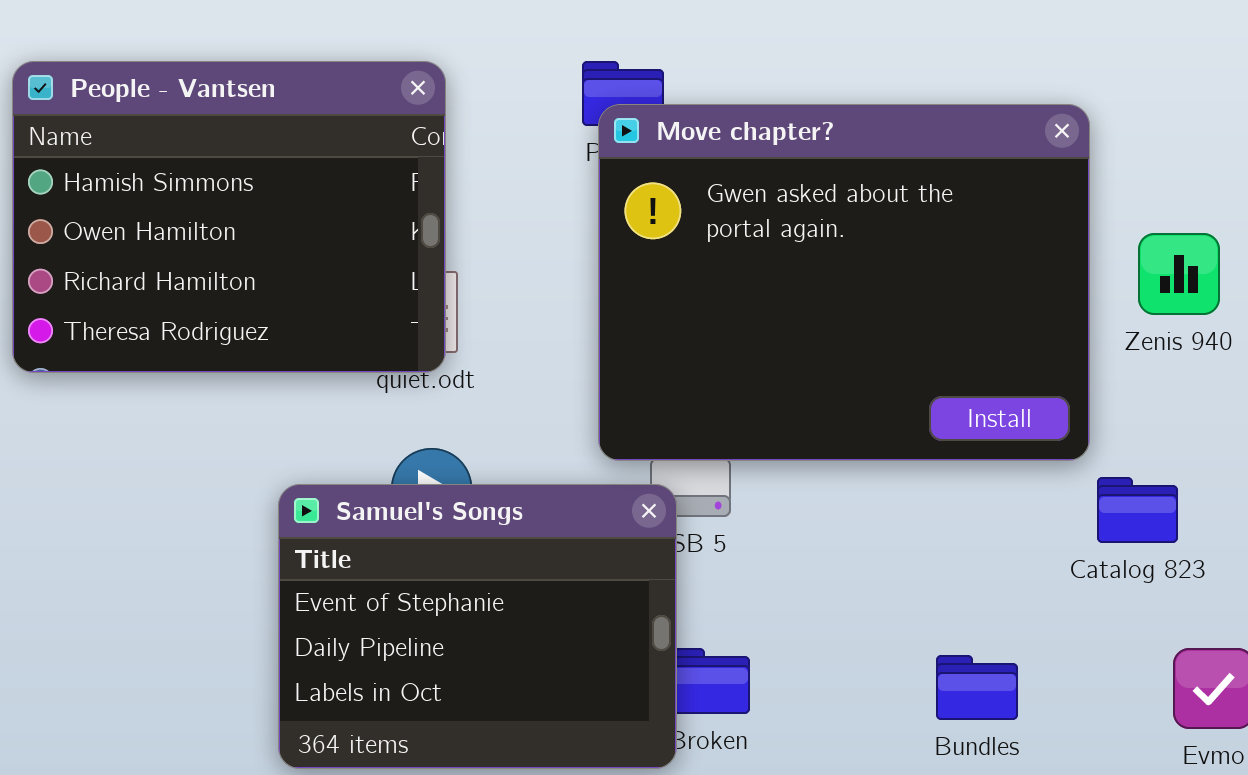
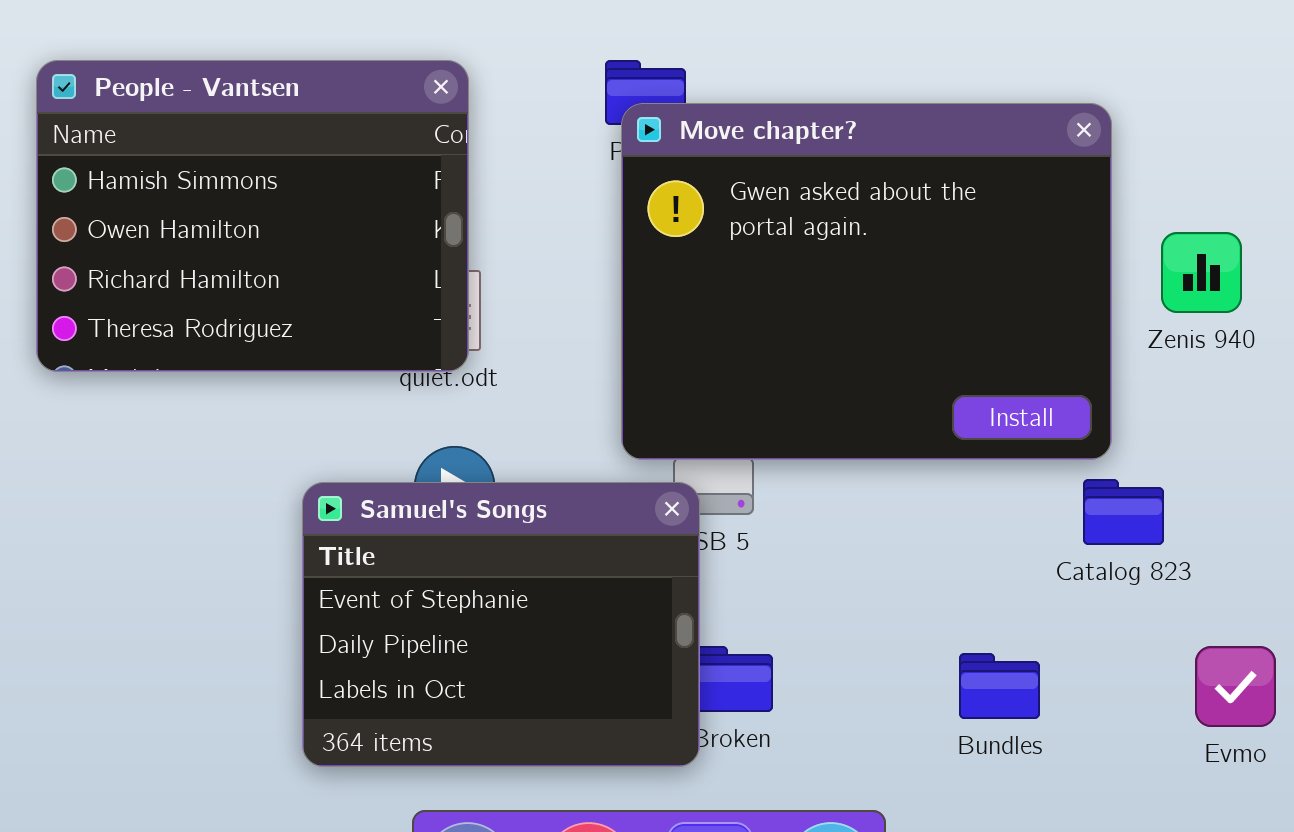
Catalog 823: [1097,477,1178,543] -> [1083,479,1164,545], moved

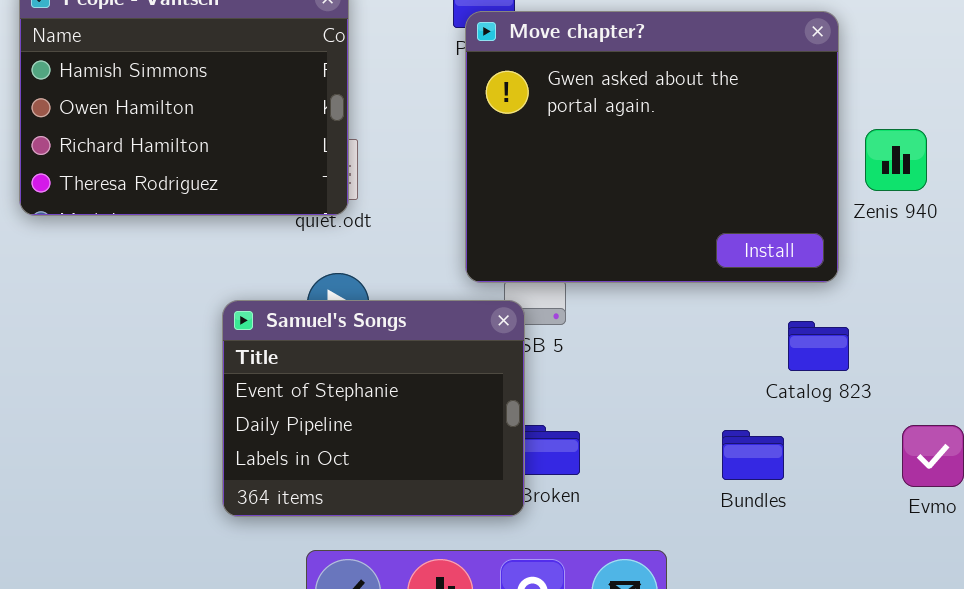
Zenis 940: [1161,232,1242,313] -> [865,129,927,191], moved
Catalog 823: [1083,479,1164,545] -> [788,321,849,371], moved

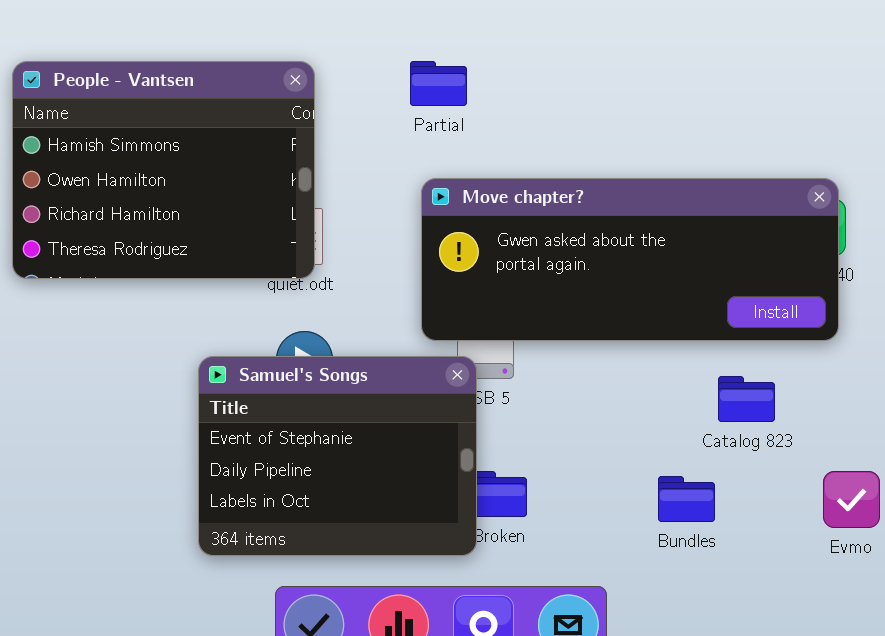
Move chapter?: [465,11,839,283] -> [421,178,839,341], resized

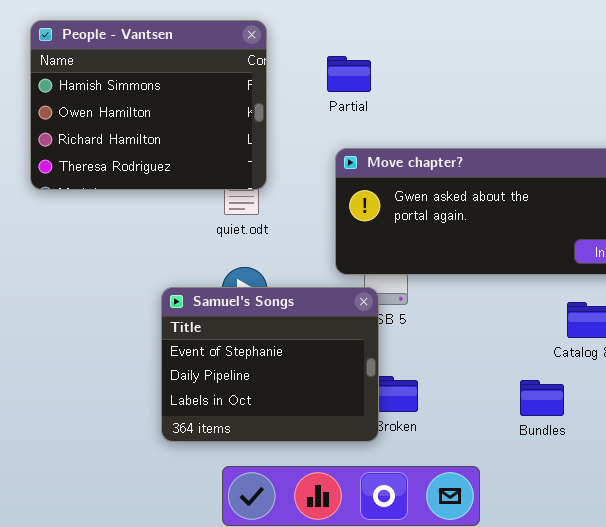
People - Vantsen: [12,61,315,279] -> [30,20,267,190], moved

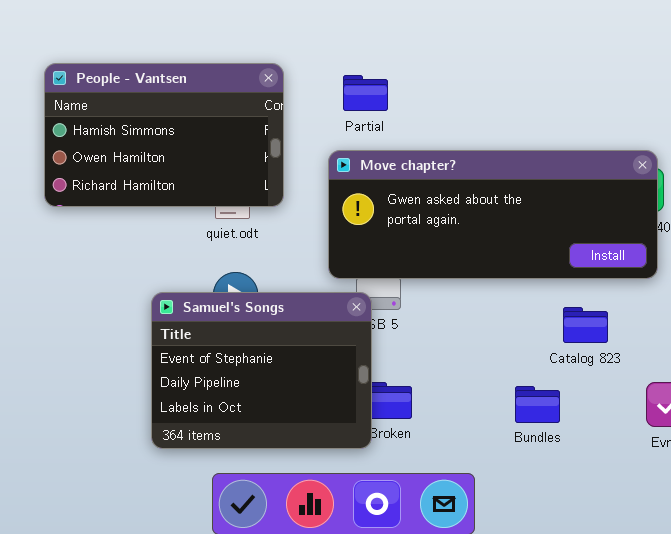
People - Vantsen: [30,20,267,190] -> [44,63,284,207], moved, resized
Partial: [327,56,371,92] -> [343,75,388,111], moved

